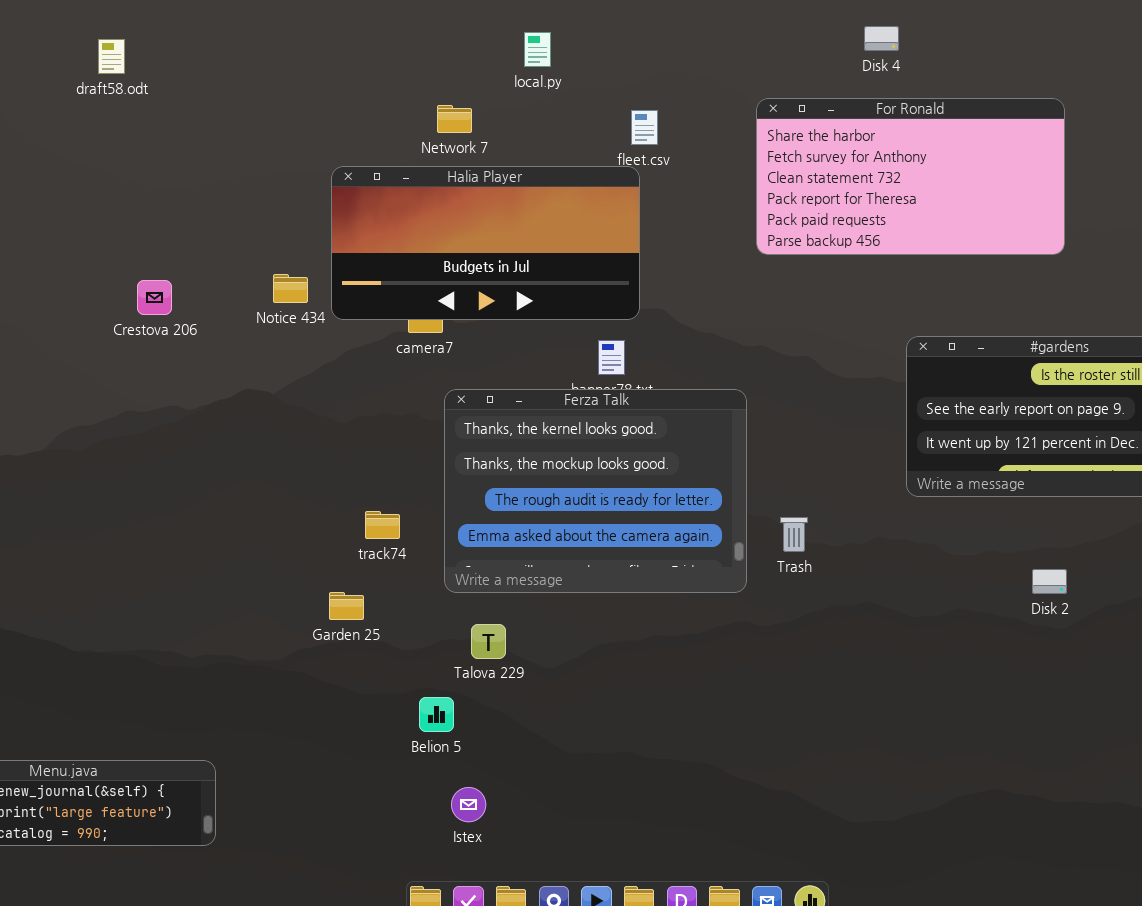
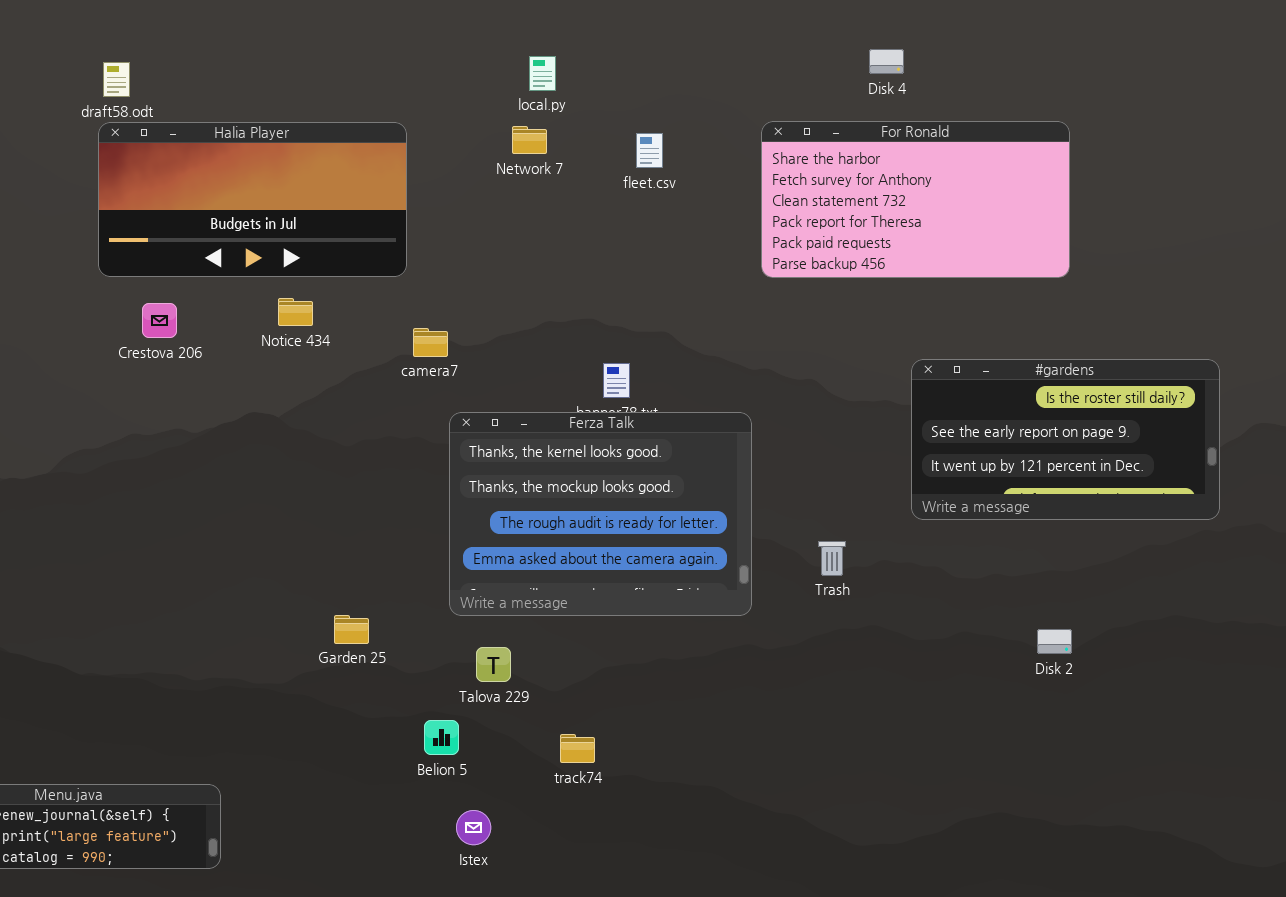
Network 7: [437,105,472,133] -> [512,126,547,154], moved
Halia Player: [331,166,640,320] -> [98,122,407,277], moved
track74: [365,511,400,539] -> [560,734,595,763], moved
Trash: [780,517,808,552] -> [818,541,846,576], moved
Disk 2: [1032,569,1067,594] -> [1037,629,1072,654], moved

